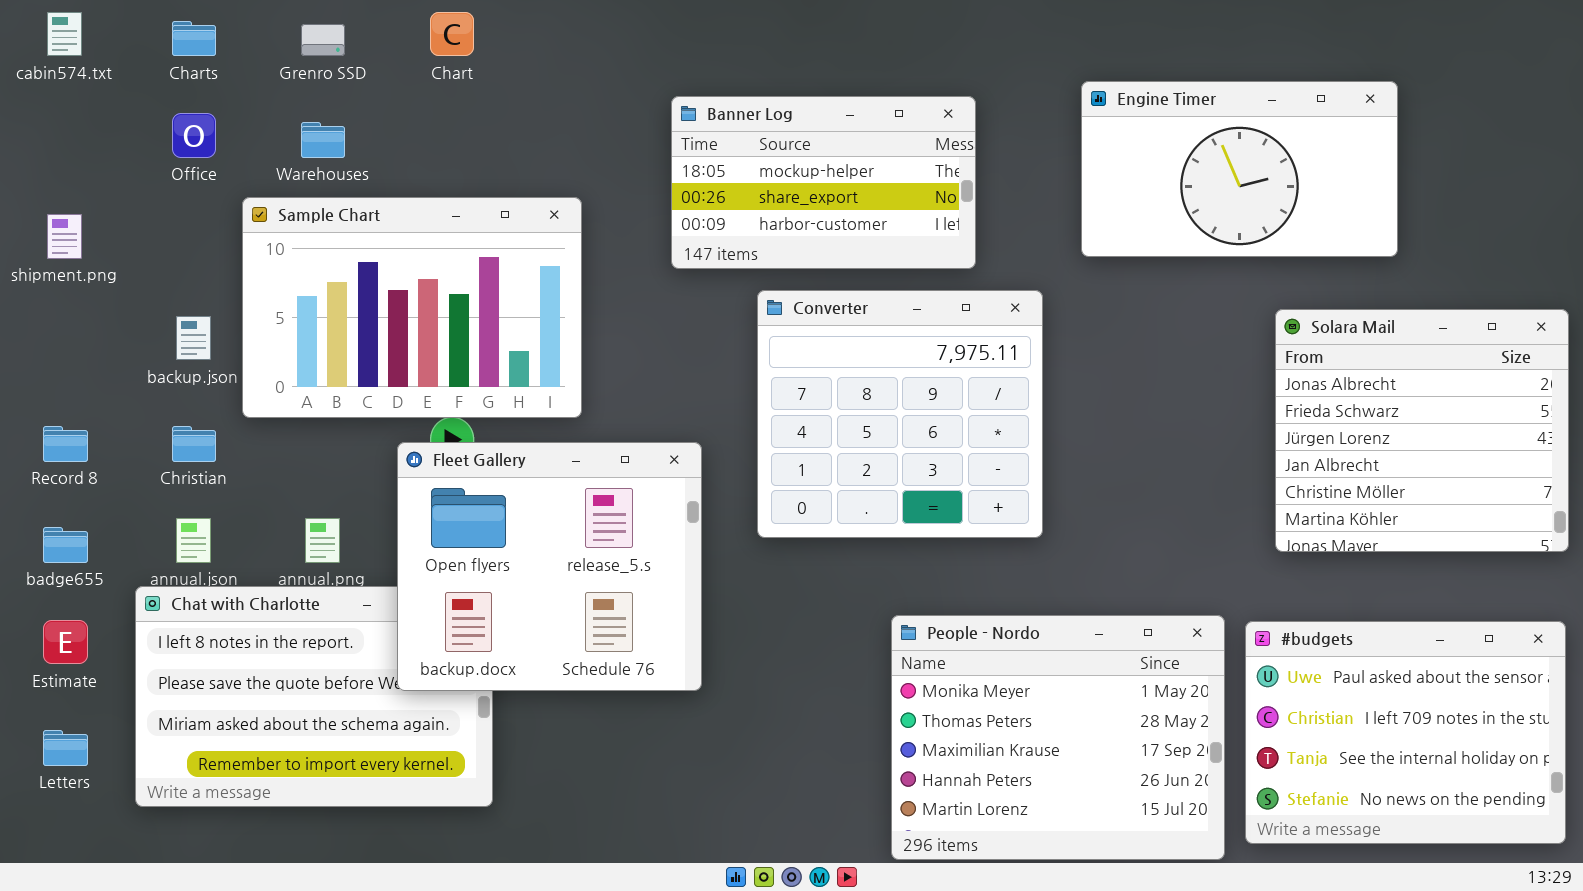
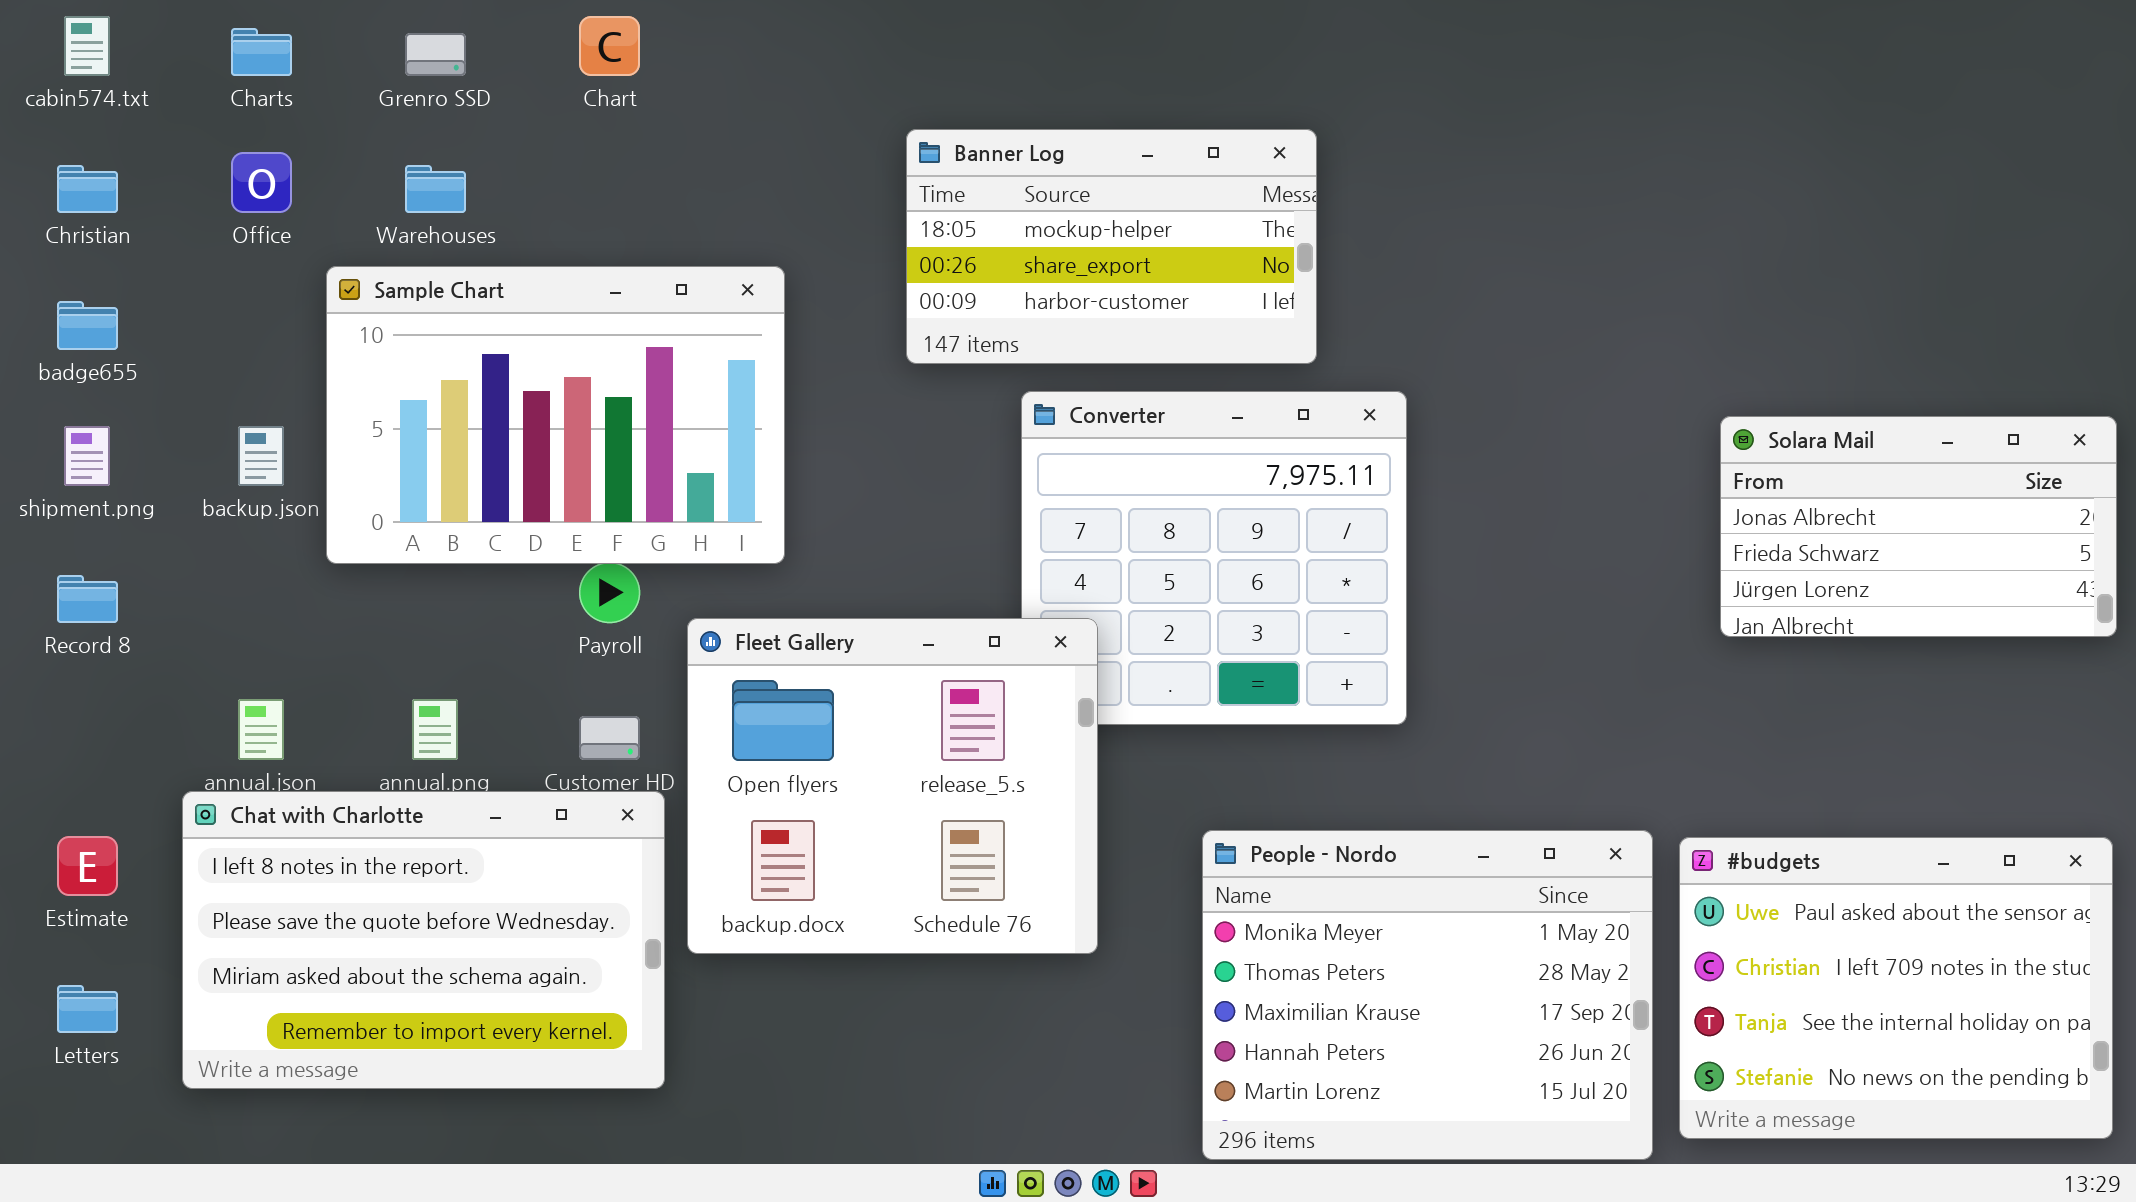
Engine Timer: [1081,81,1398,257] -> none, closed
shipment.png: [47,214,82,259] -> [64,426,110,486], moved
Solara Mail: [1275,309,1569,552] -> [1720,416,2117,637], resized
Christian: [172,426,216,462] -> [57,165,118,213], moved
Fleet Gallery: [397,442,702,691] -> [687,618,1098,954], moved
badge655: [43,527,88,563] -> [57,301,118,350], moved

